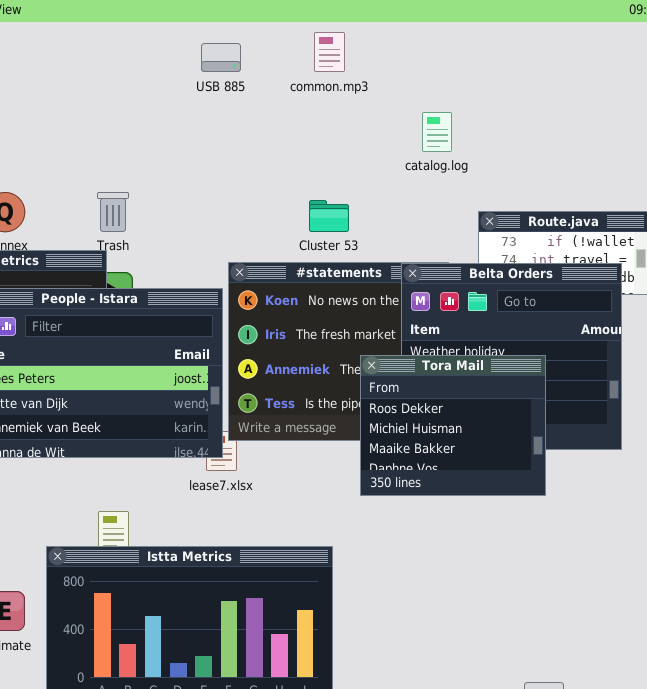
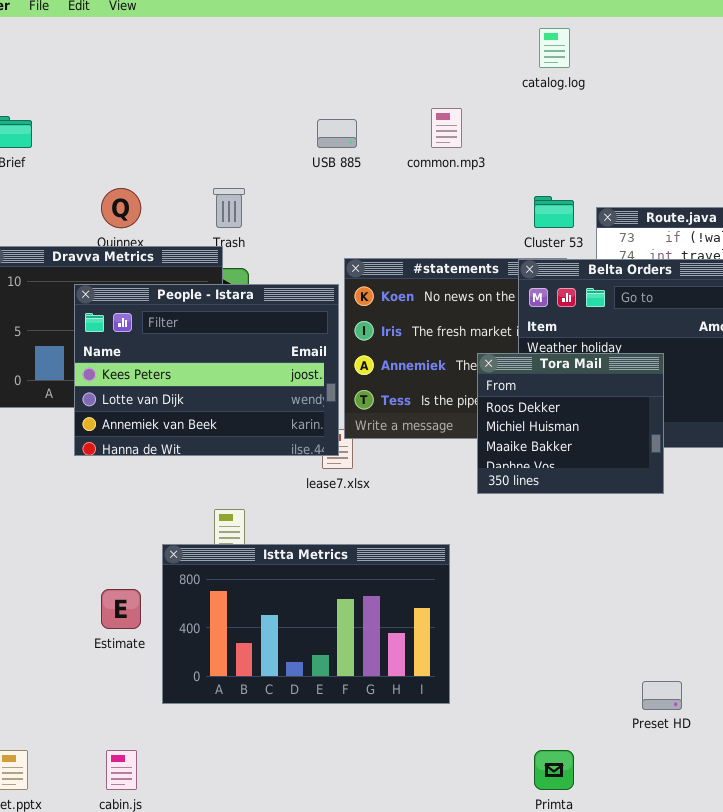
common.mp3: [314,32,345,72] -> [431,108,462,148], moved
USB 885: [201,43,241,72] -> [317,119,357,148], moved
catalog.log: [422,112,452,152] -> [539,28,570,68], moved
Cluster 53: [309,200,349,232] -> [534,196,574,228], moved

